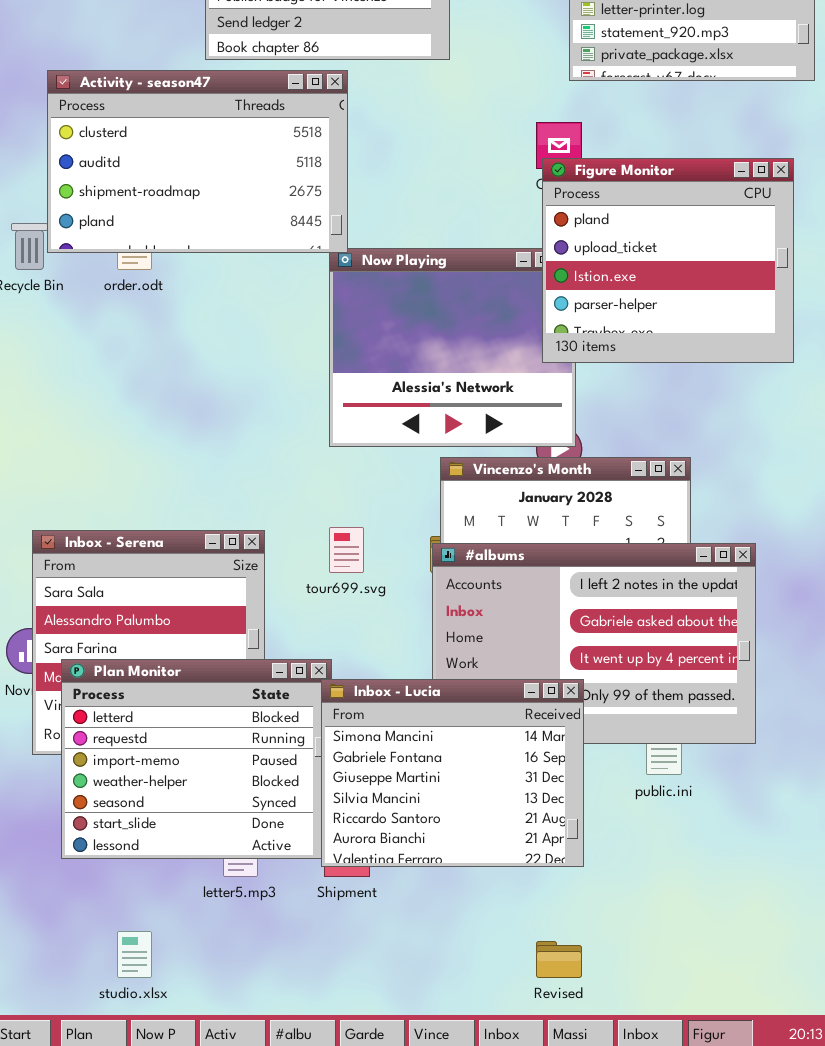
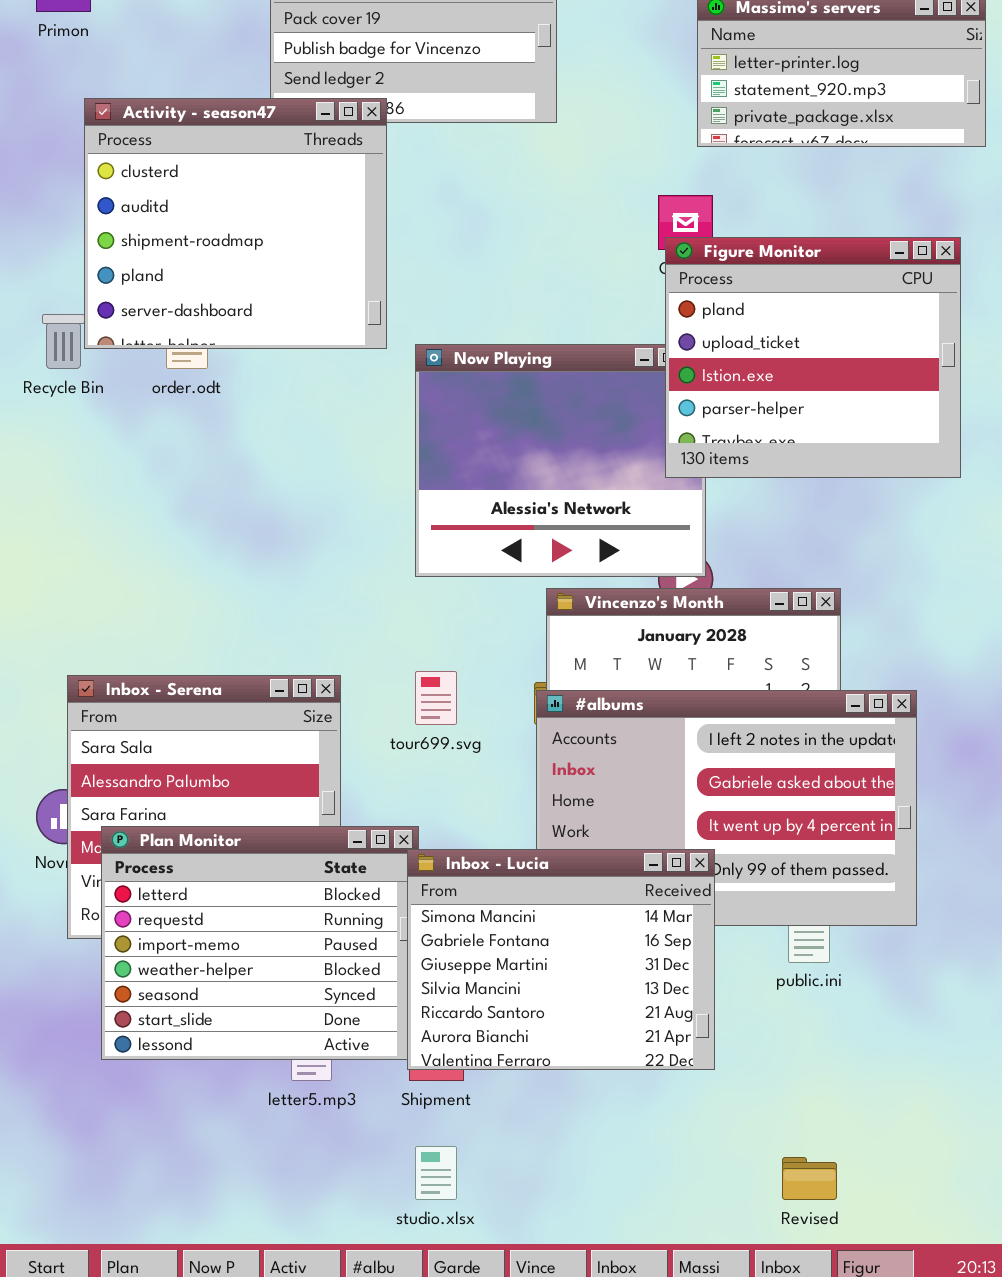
Activity - season47: [47,70,348,253] -> [84,98,387,349], resized
studio.xlsx: [117,931,152,978] -> [415,1146,457,1200], moved
Revised: [536,941,582,978] -> [782,1157,837,1200], moved

